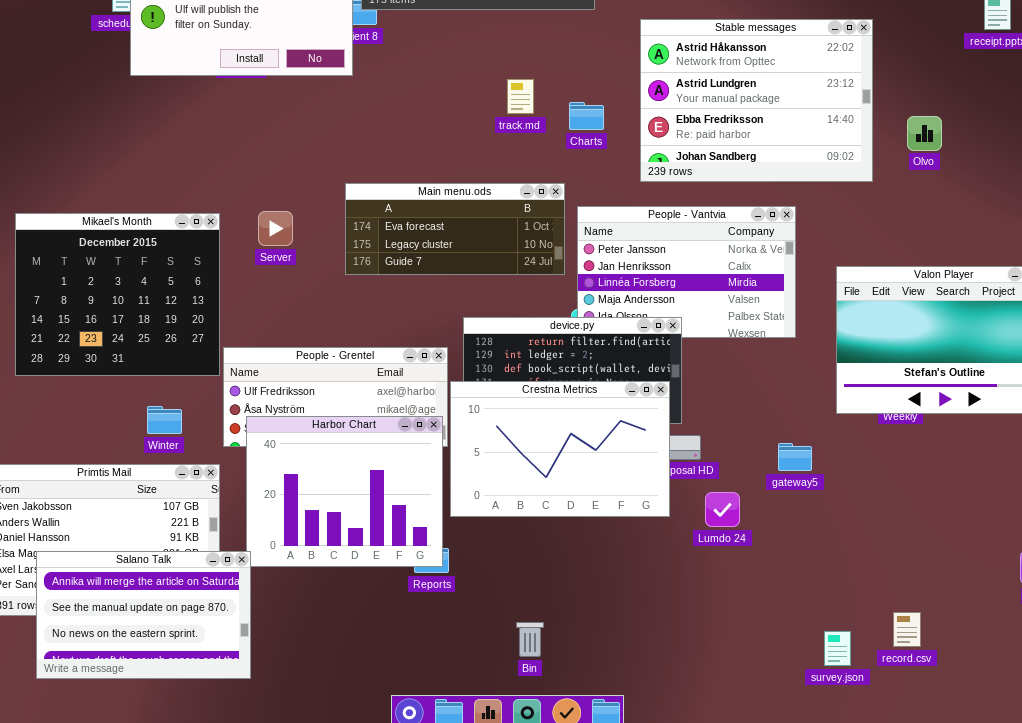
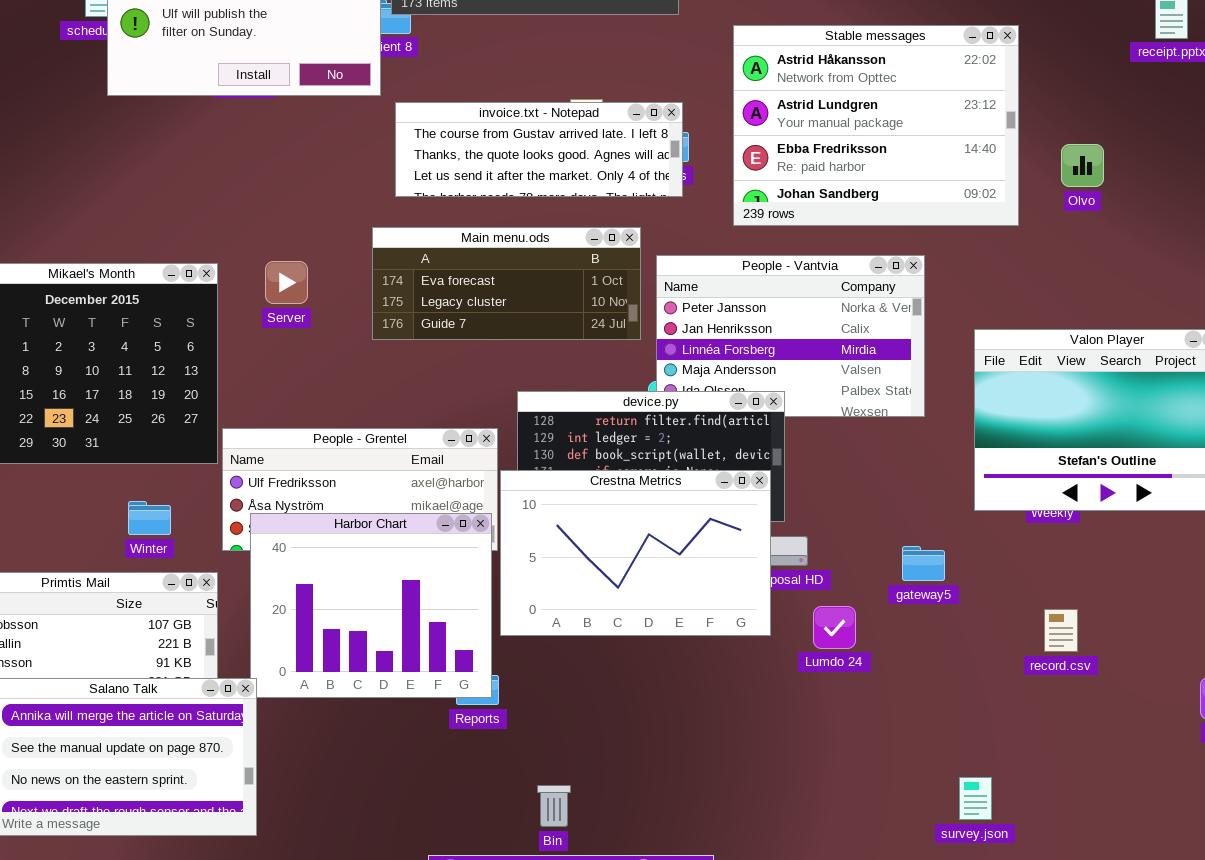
invoice.txt - Notepad: none -> [395,102,683,197], opened
record.csv: [893,612,921,647] -> [1044,609,1078,652], moved
Bin: [516,622,544,657] -> [537,785,571,827], moved

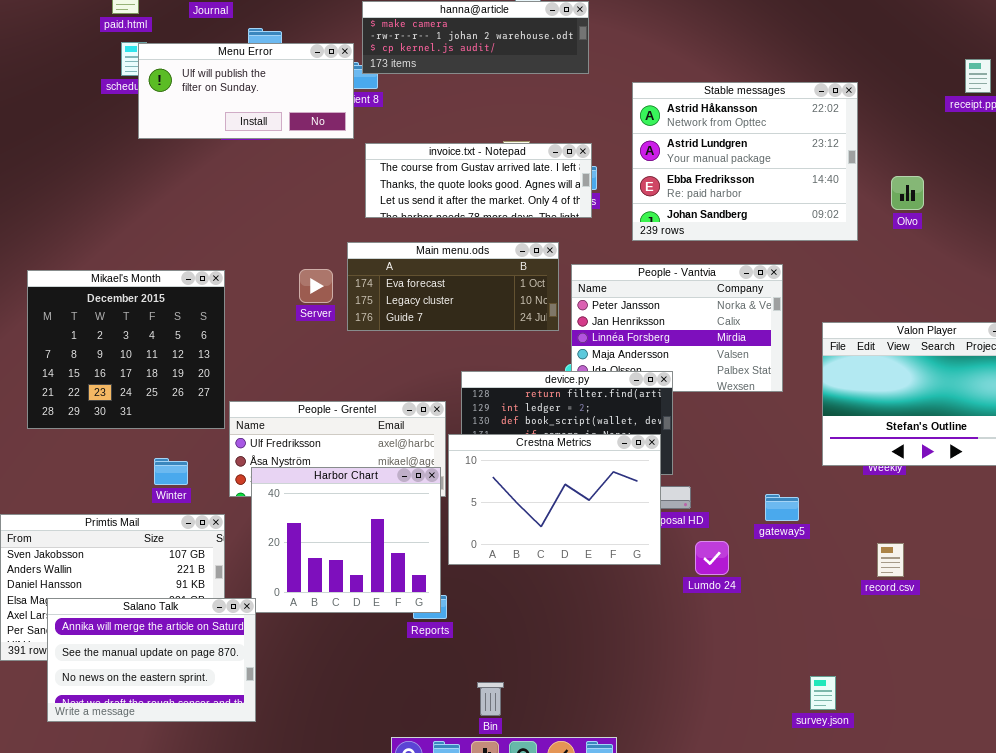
Server: [265,261,308,304] -> [299,269,333,303], moved

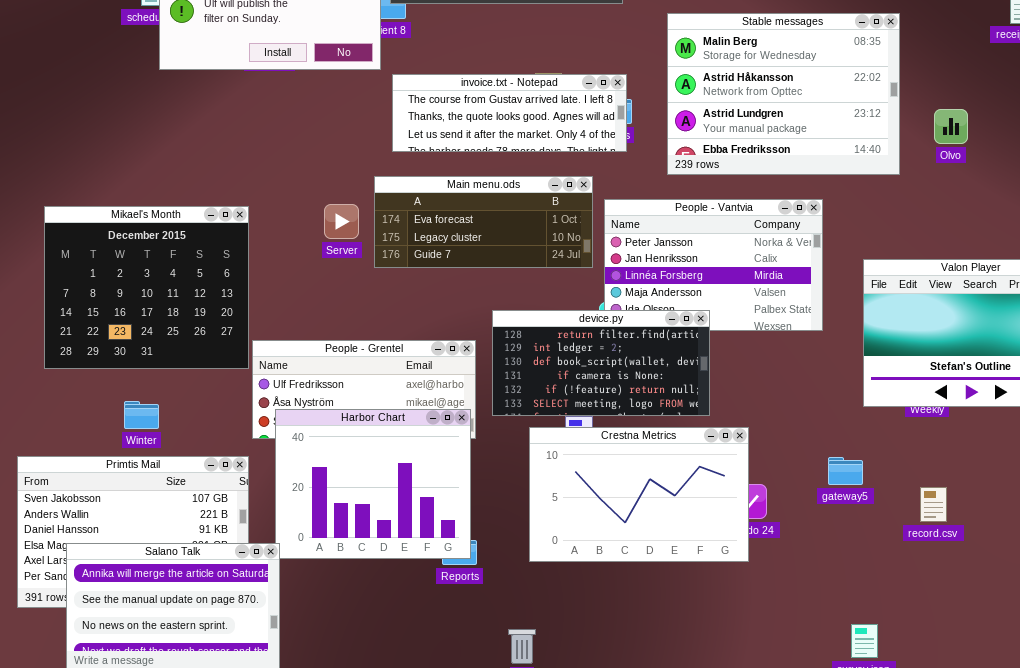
Stable messages: [632,82,858,241] -> [667,13,900,175], scrolled up 1 row
Crestna Metrics: [448,434,661,565] -> [529,427,749,562], moved
Winter: [154,458,188,485] -> [124,401,159,429], moved
gateway5: [765,494,799,521] -> [828,457,863,485], moved

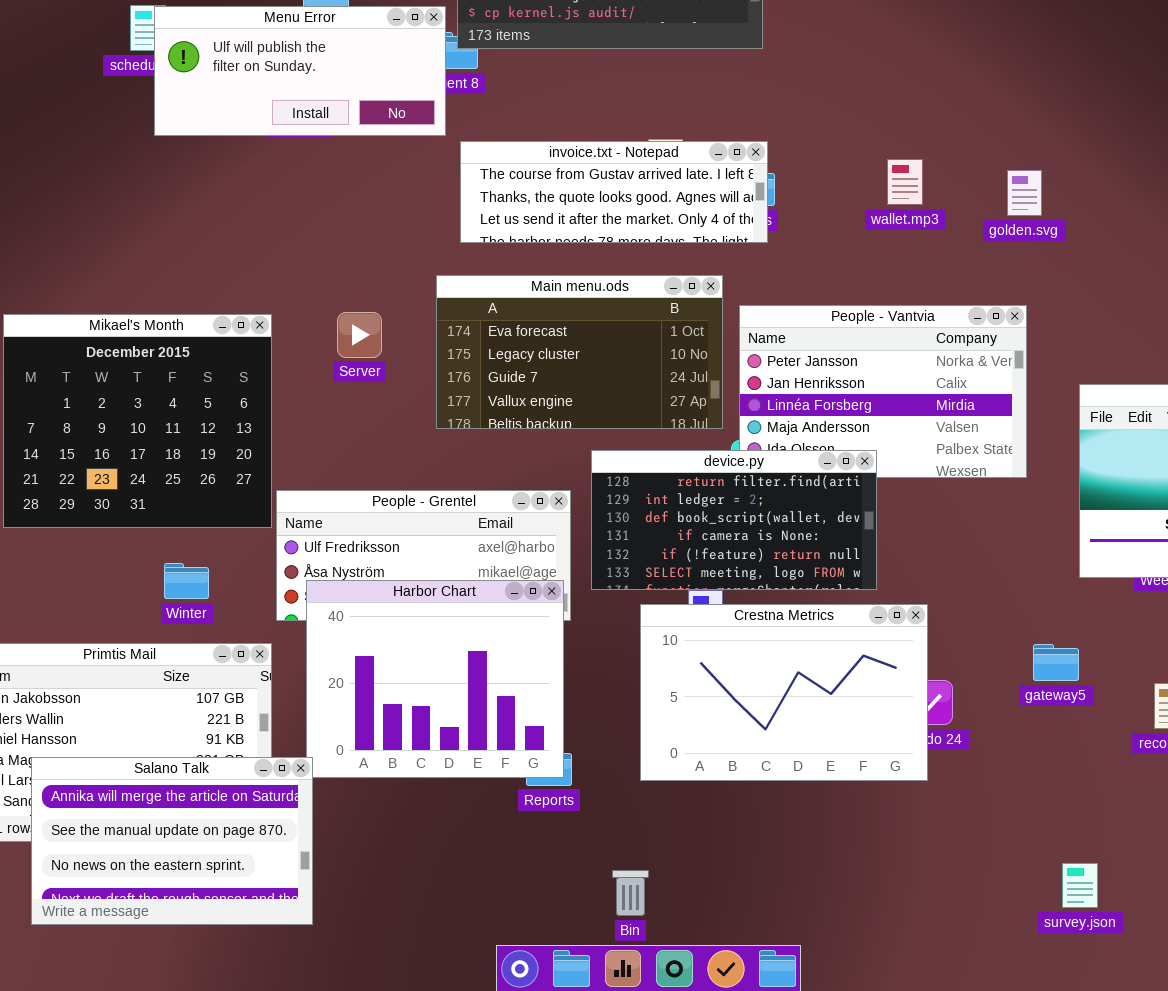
Stable messages: [667,13,900,175] -> none, closed
Main menu.ods: [374,176,593,268] -> [436,275,723,429], resized
Server: [324,204,359,239] -> [337,312,382,358], moved
Winter: [124,401,159,429] -> [164,563,209,599], moved

